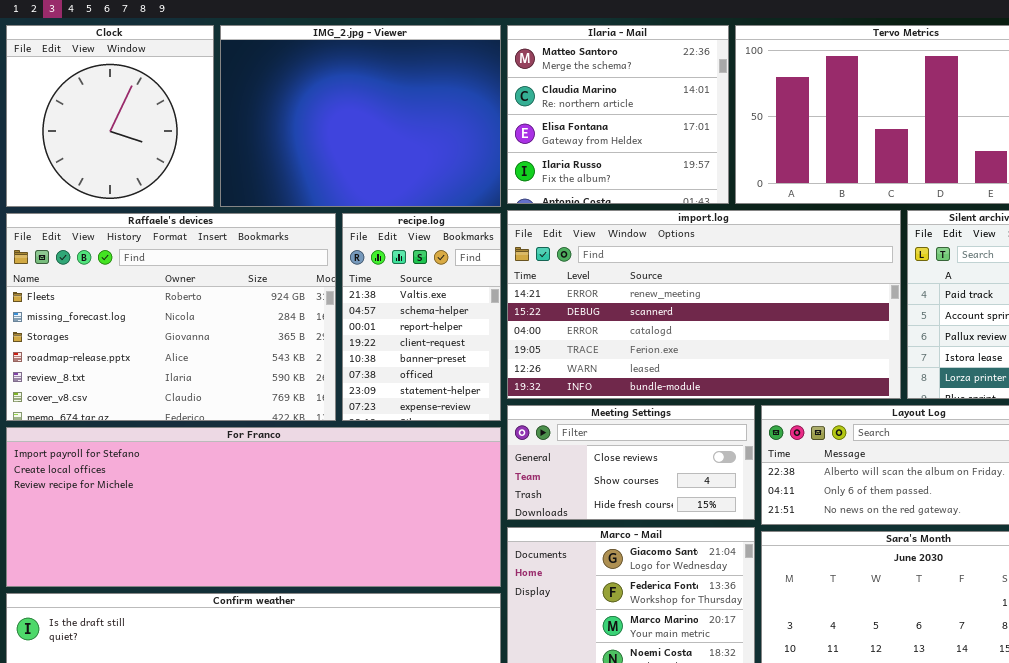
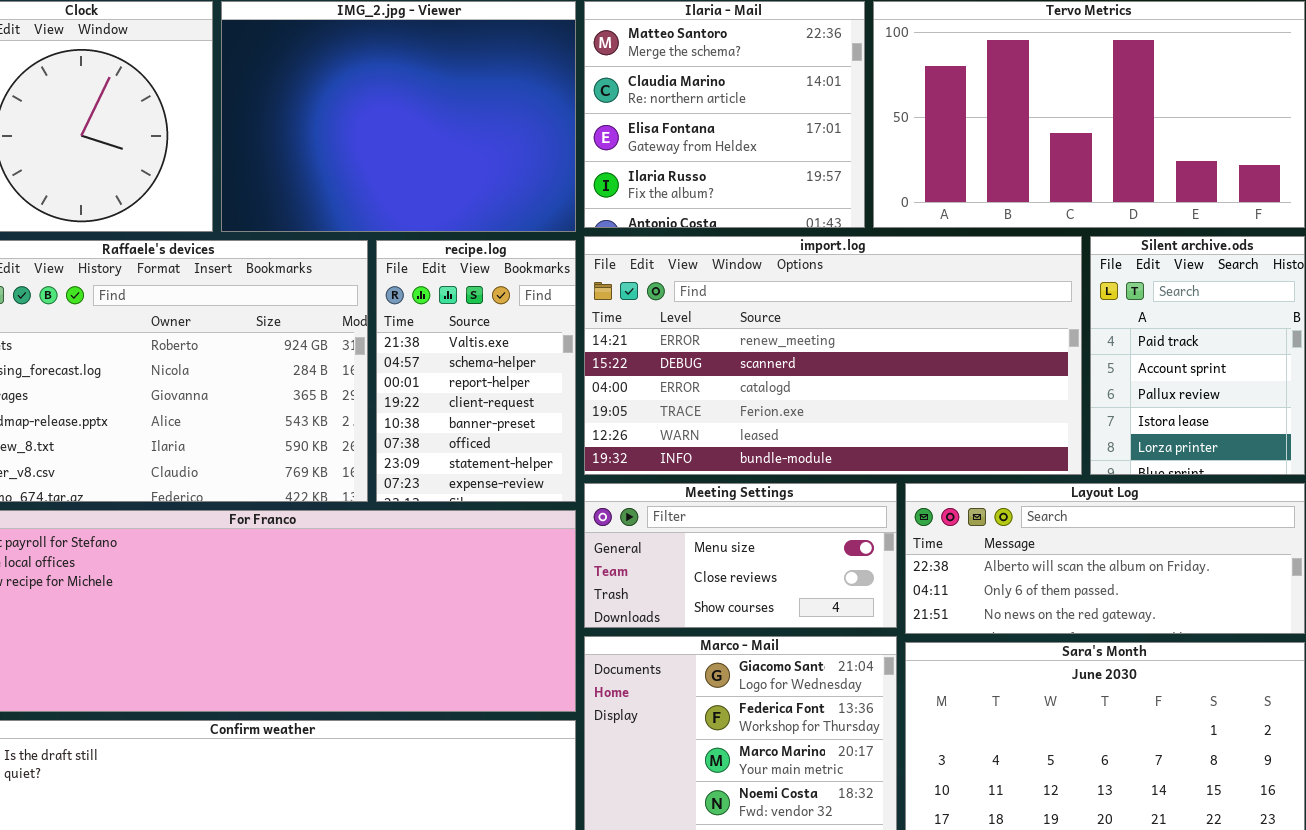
Meeting Settings: [507,405,755,520] -> [584,483,897,628], scrolled up 1 row

